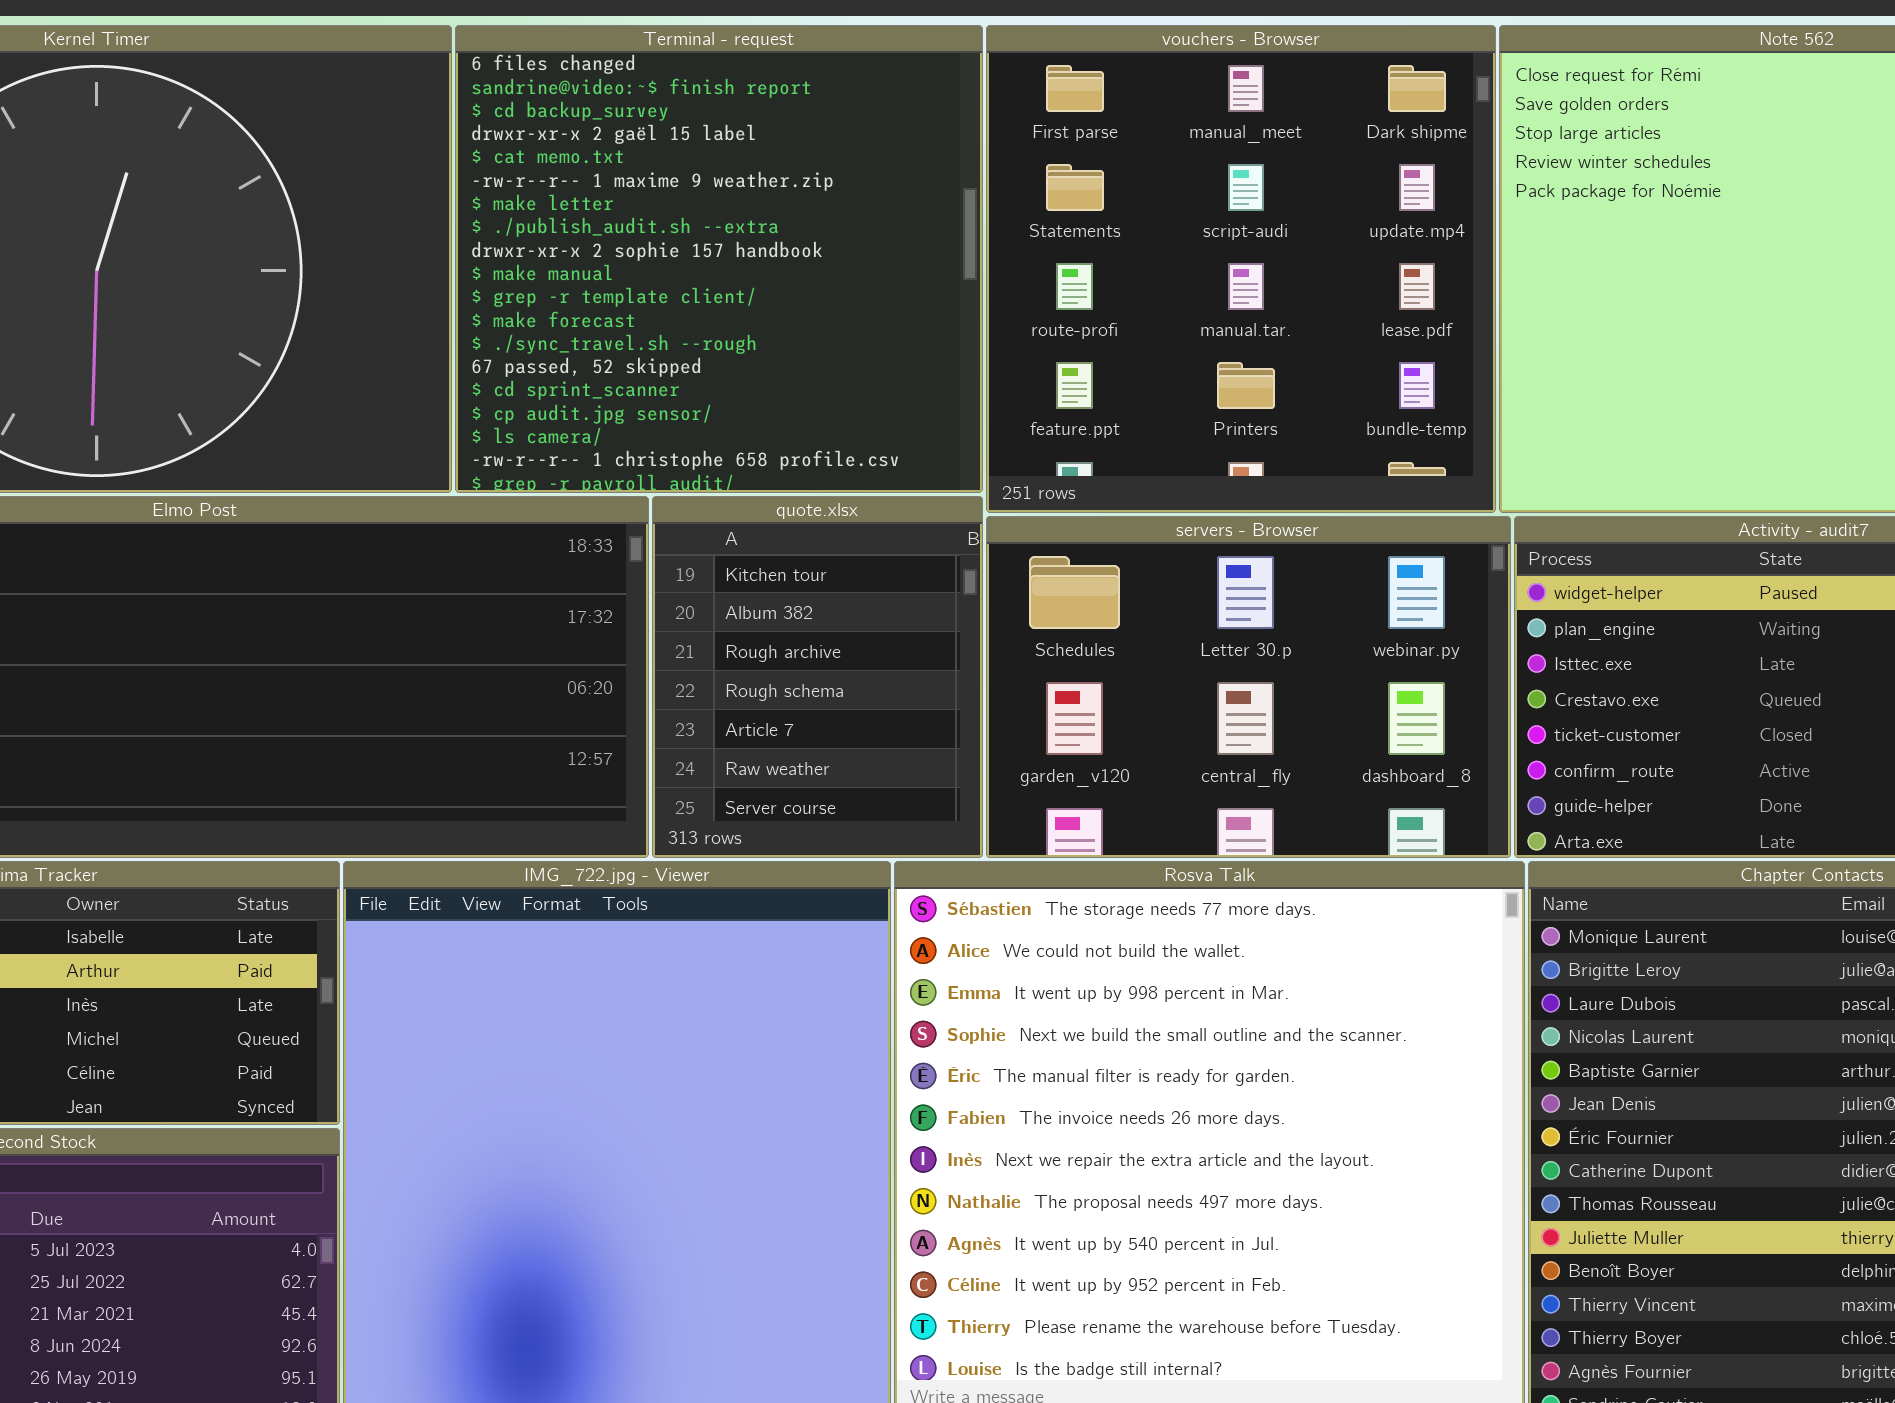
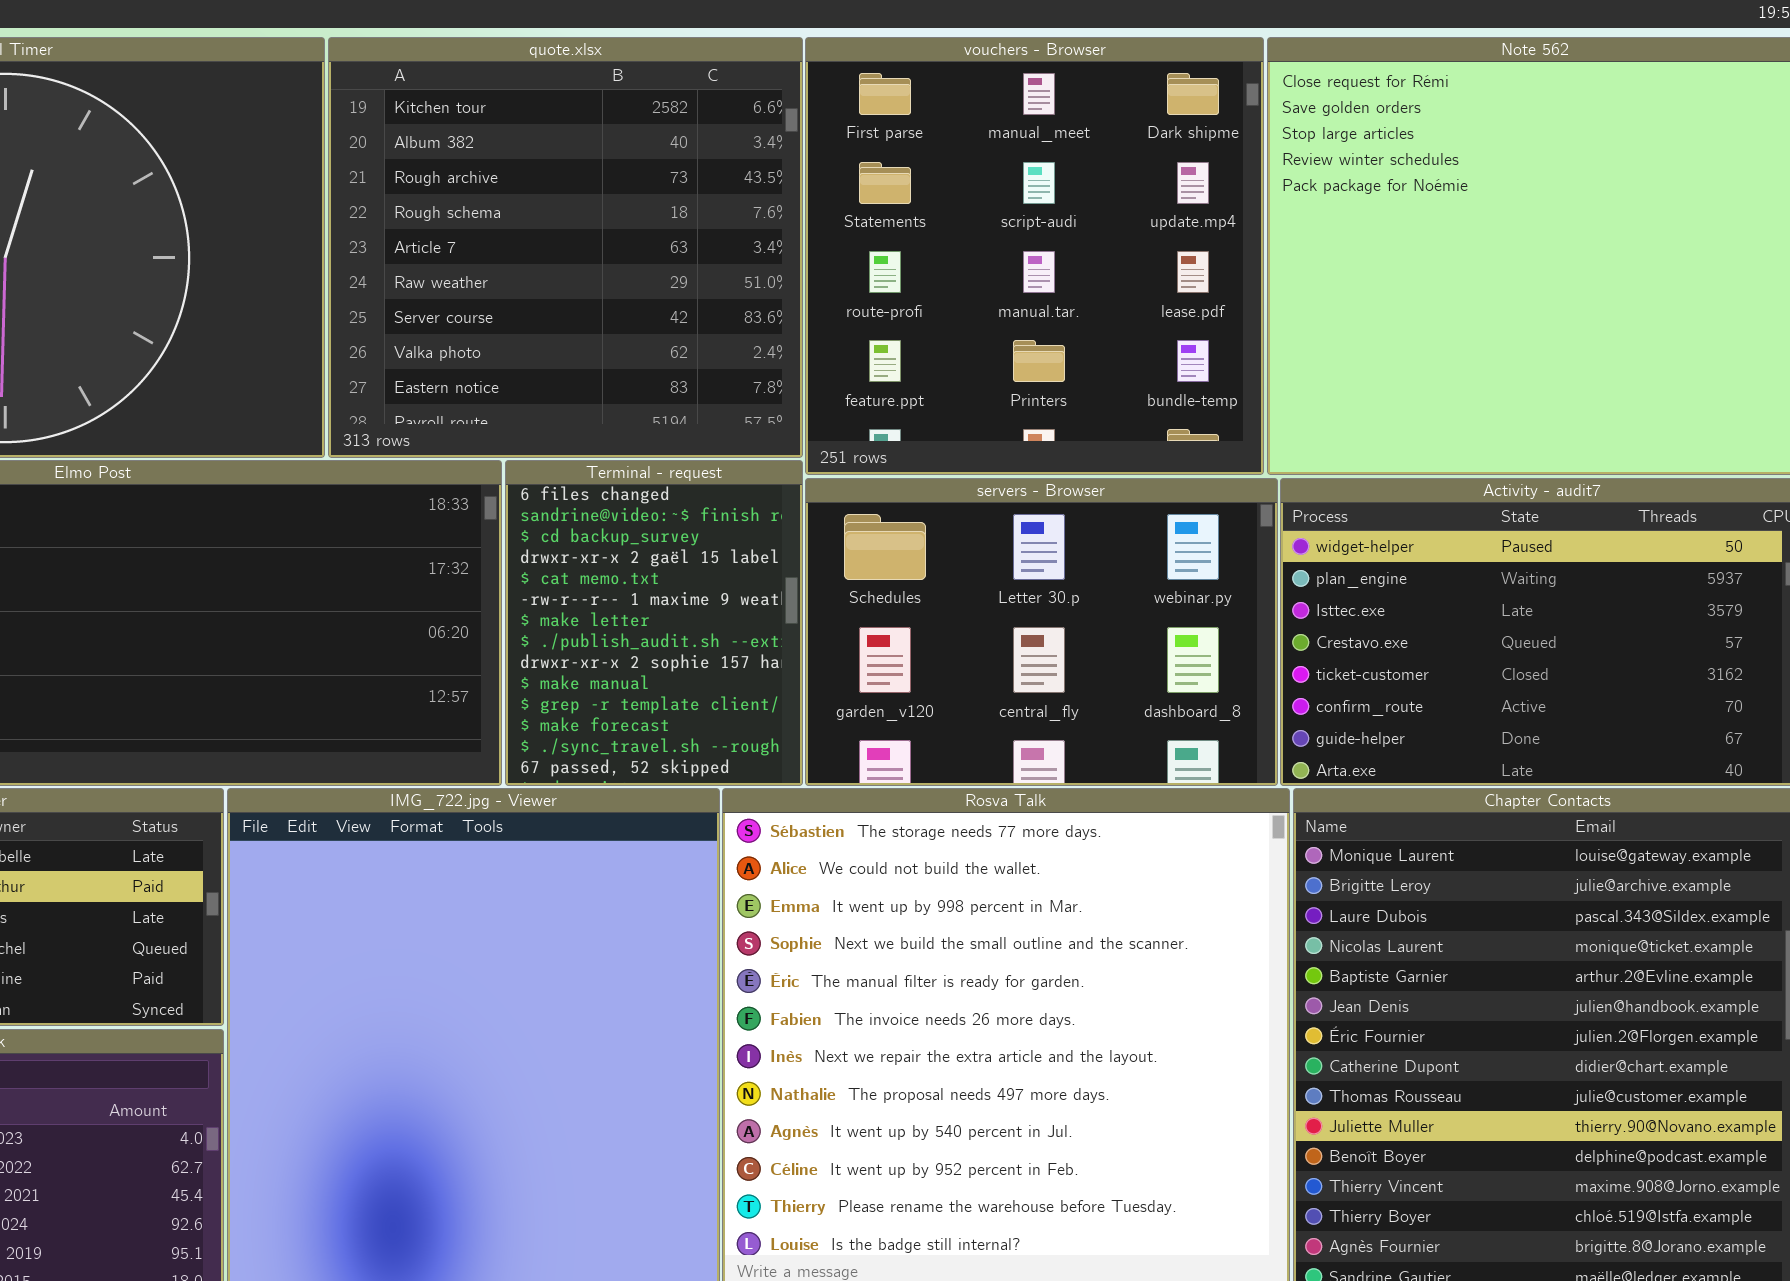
Terminal - request: [455,25,983,493] -> [505,460,803,786], moved, resized
quote.xlsx: [652,496,983,858] -> [328,37,803,458], moved, resized

